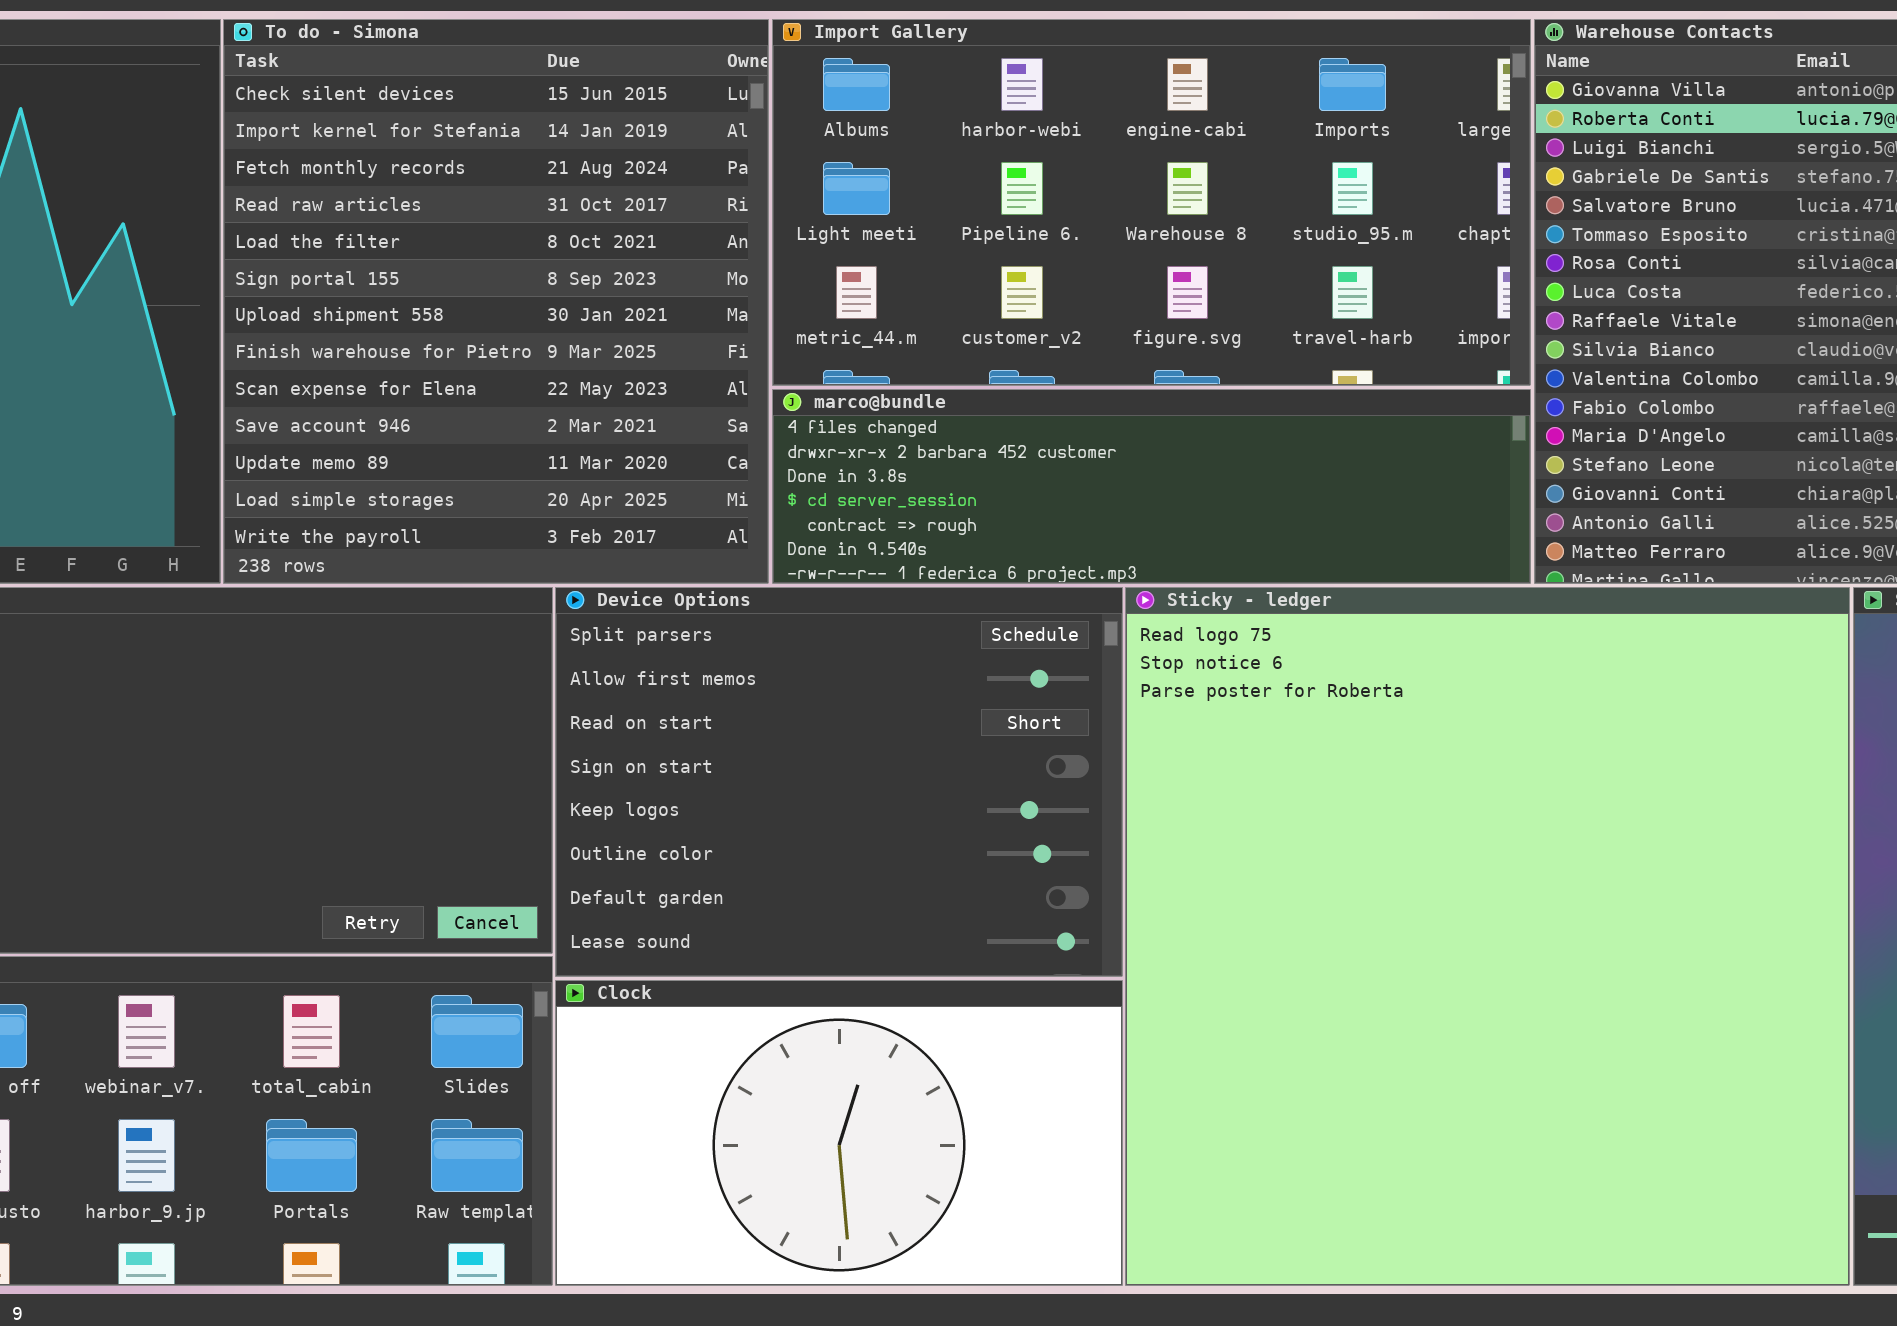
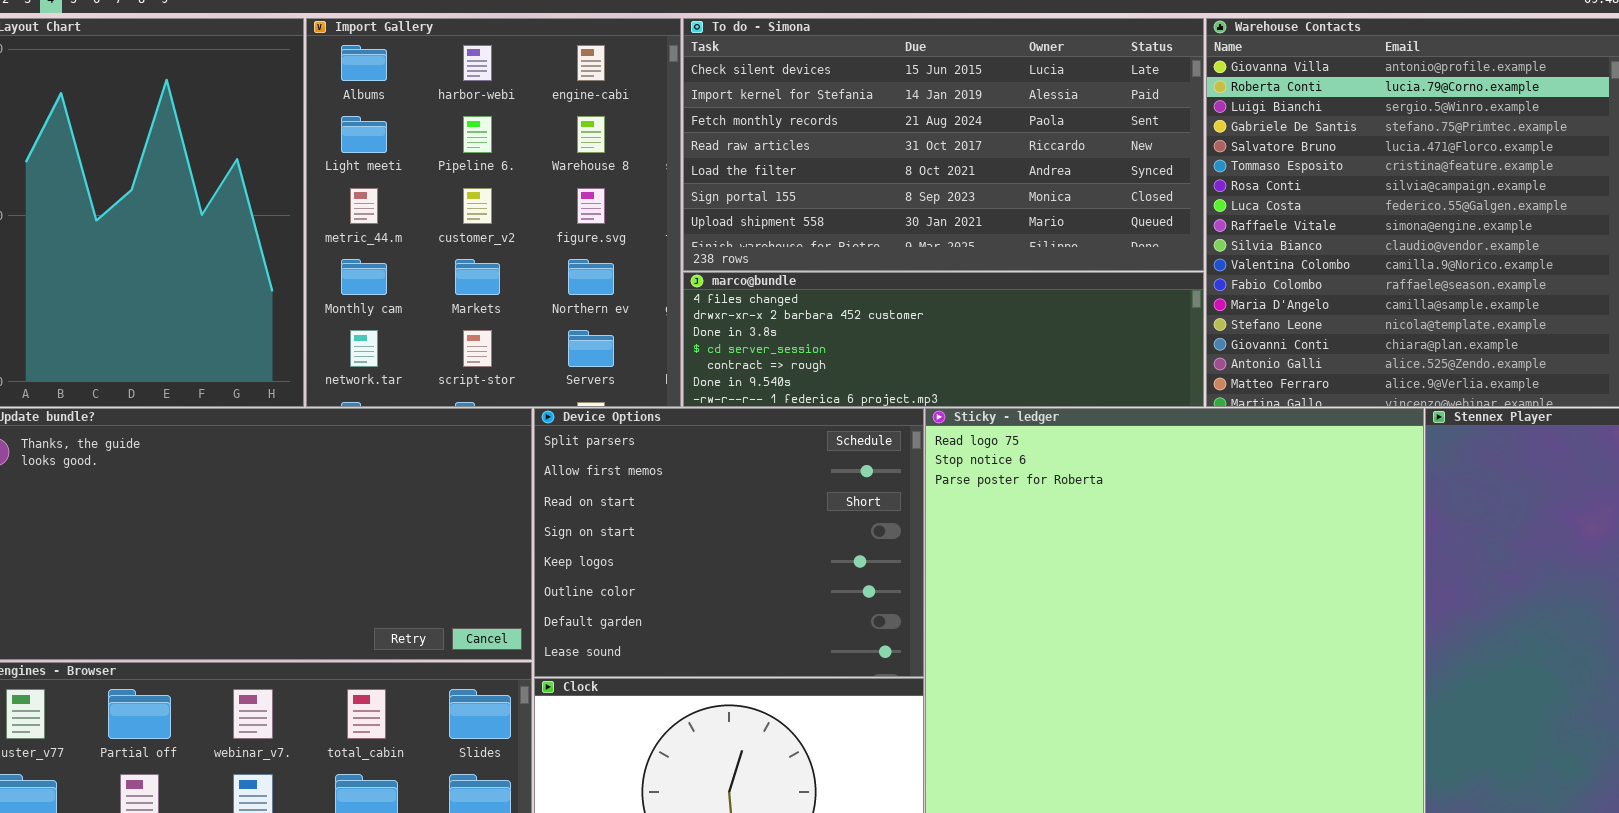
To do - Simona: [223,19,769,584] -> [683,18,1204,271], moved, resized
Import Gallery: [772,19,1531,386] -> [306,18,681,407], moved, resized

